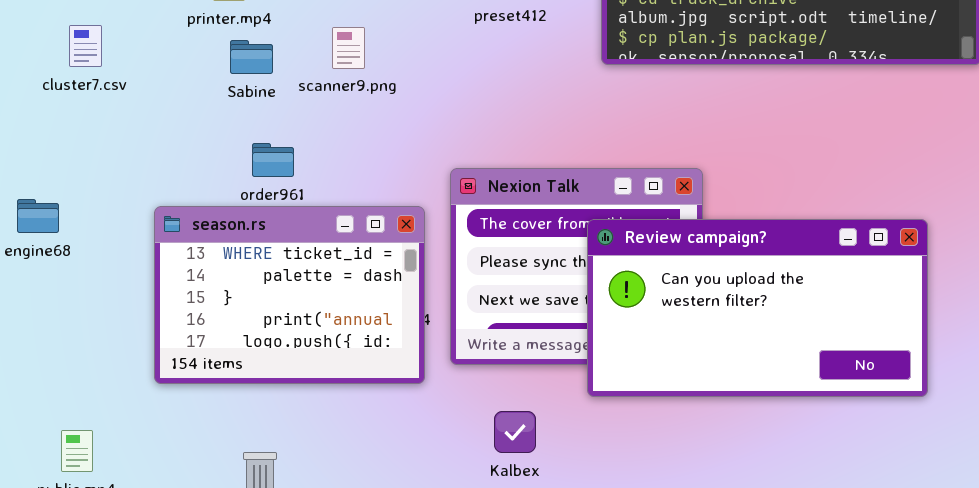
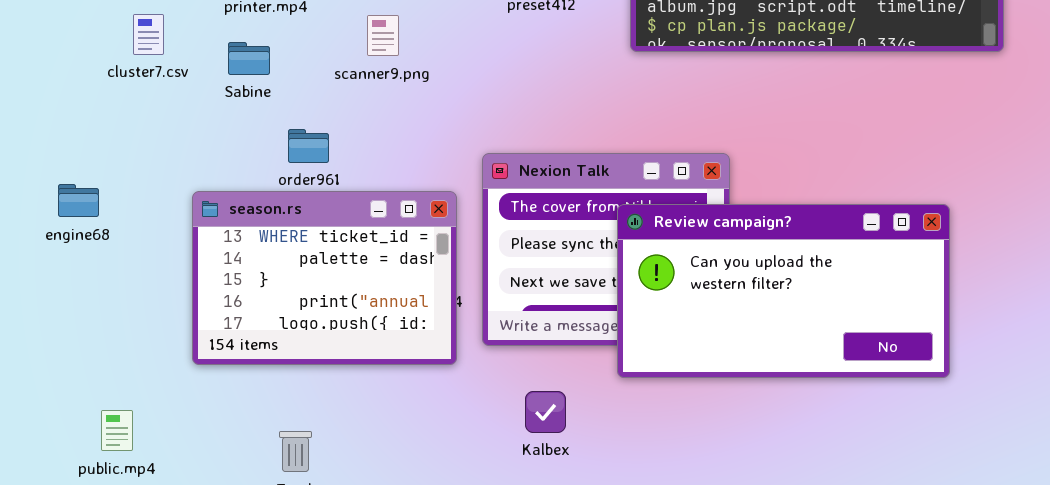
cluster7.csv: [69,25,102,67] -> [133,14,164,55], moved
Sabine: [230,40,273,74] -> [228,42,270,75], moved

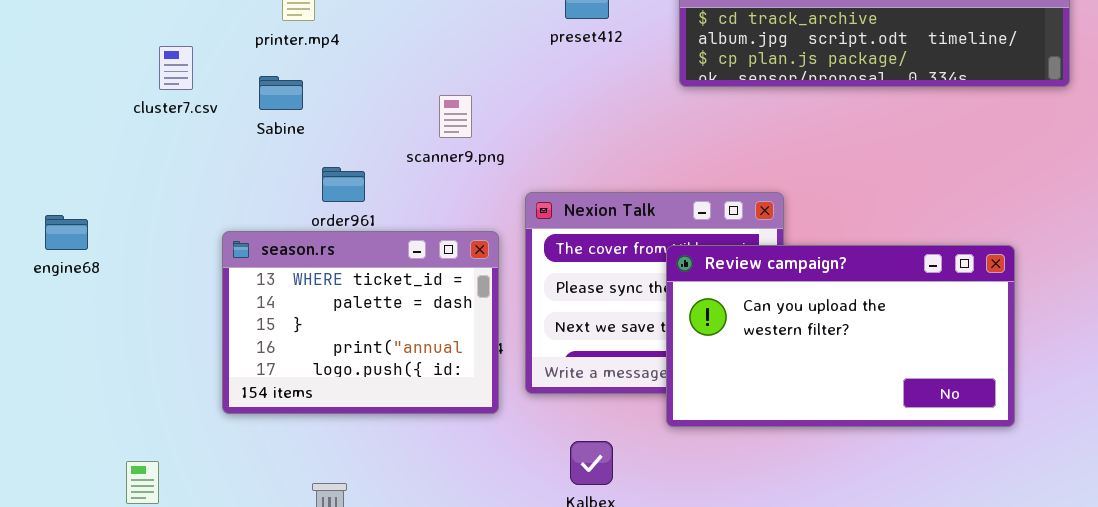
scanner9.png: [367,15,399,56] -> [439,95,472,138], moved
engine68: [58,184,99,217] -> [45,215,88,250], moved

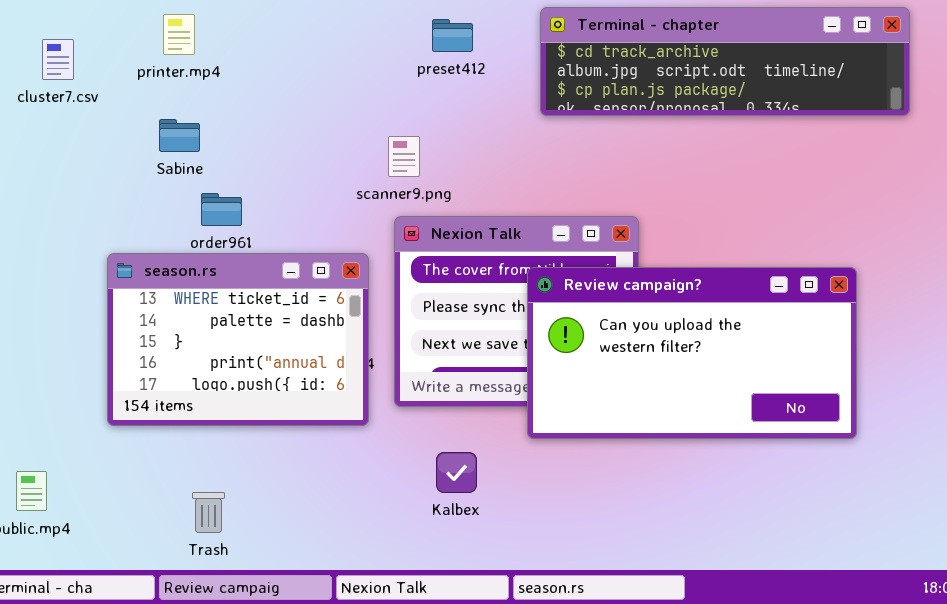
cluster7.csv: [159,46,193,90] -> [42,39,74,80], moved
Sabine: [259,76,303,110] -> [159,119,200,152], moved
scanner9.png: [439,95,472,138] -> [388,136,420,177], moved

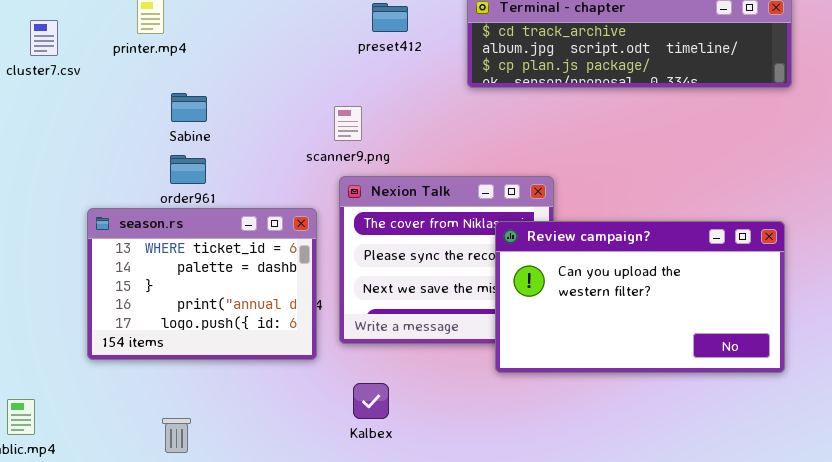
Sabine: [159,119,200,152] -> [171,93,207,122], moved
Review campaign?: [527,267,857,439] -> [495,221,785,373], moved
Kalbex: [436,452,477,493] -> [353,383,389,419], moved

